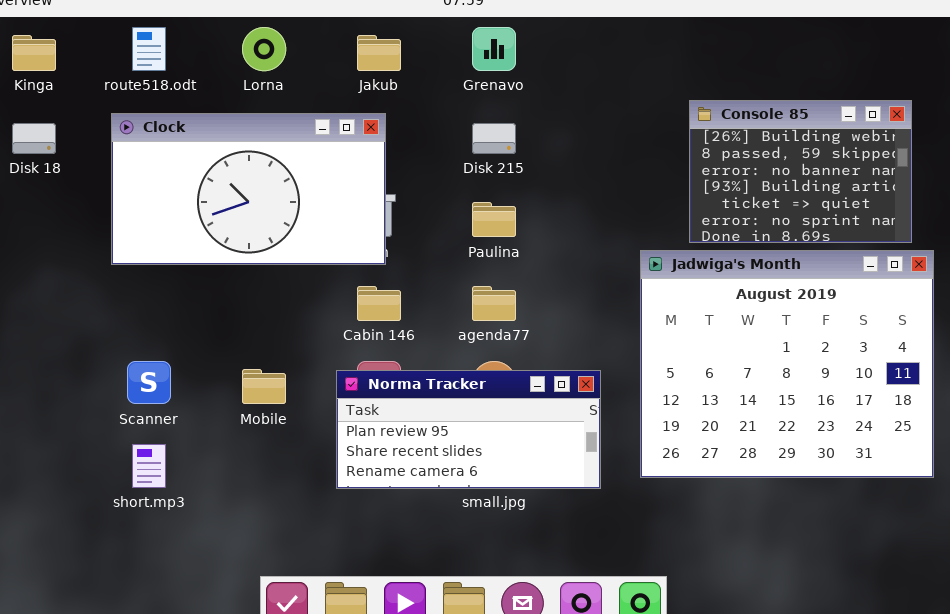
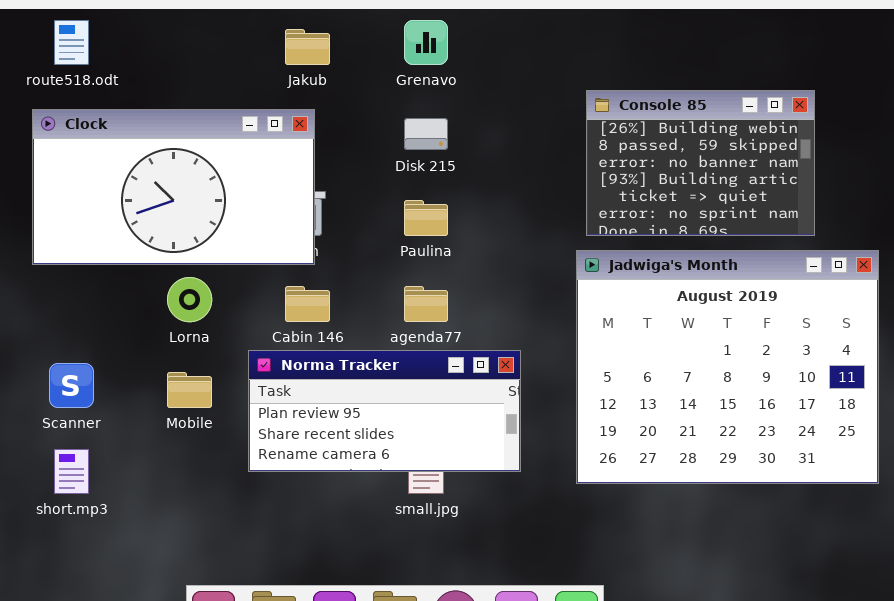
Lorna: [242,27,286,71] -> [167,277,212,322], moved
Console 85: [689,100,912,243] -> [586,90,815,236], moved
Norma Tracker: [336,370,601,489] -> [248,350,521,472], moved

